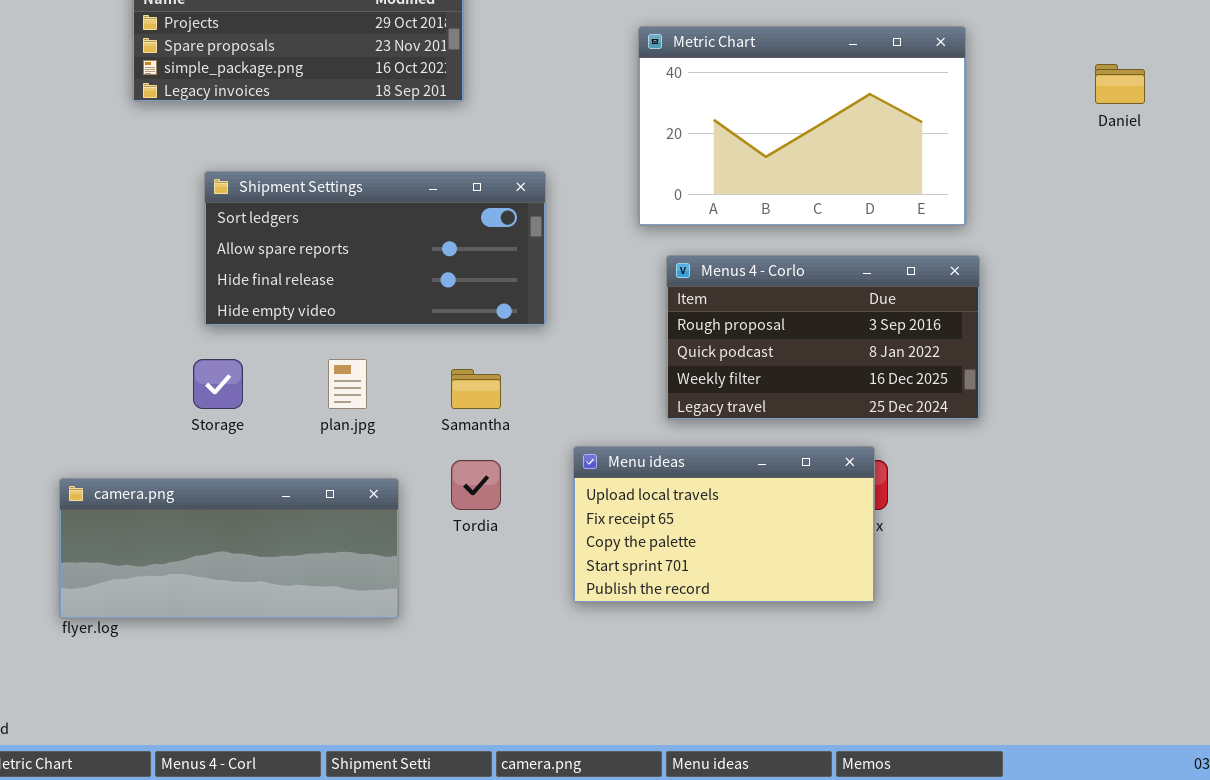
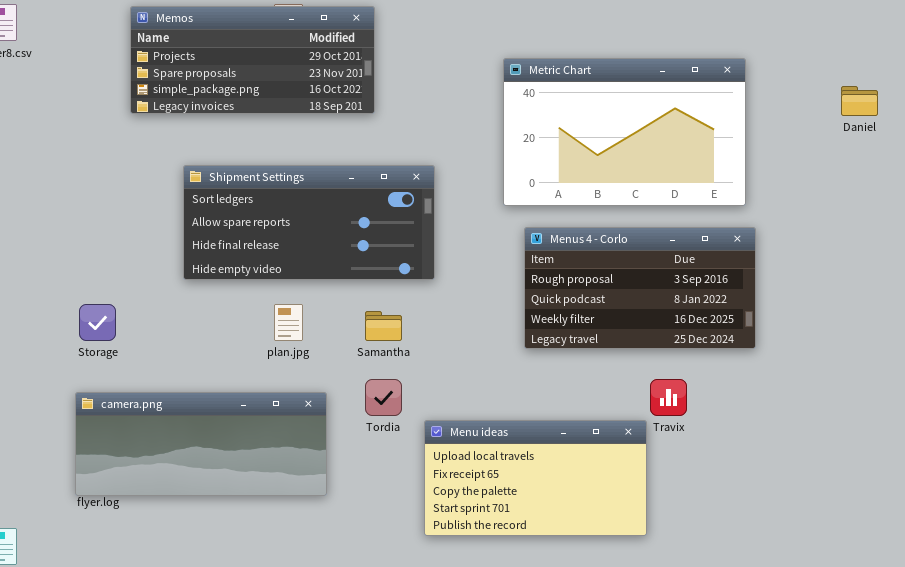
Storage: [193,359,243,409] -> [79,304,116,341], moved
Menu ideas: [573,446,875,603] -> [424,420,647,536], moved

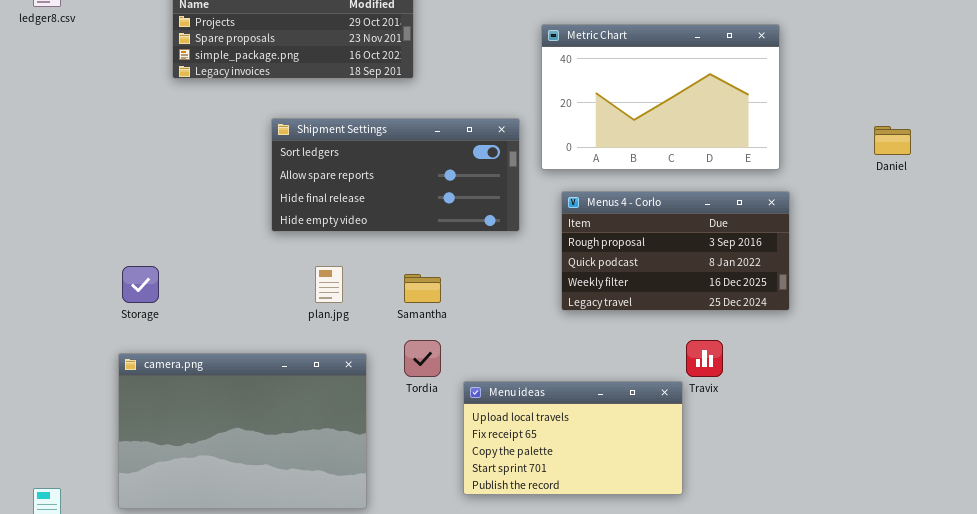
Daniel: [841,86,878,116] -> [874,126,911,155], moved
Shipment Settings: [183,165,435,280] -> [271,118,520,232], moved
camera.png: [75,392,327,496] -> [118,353,367,509], resized

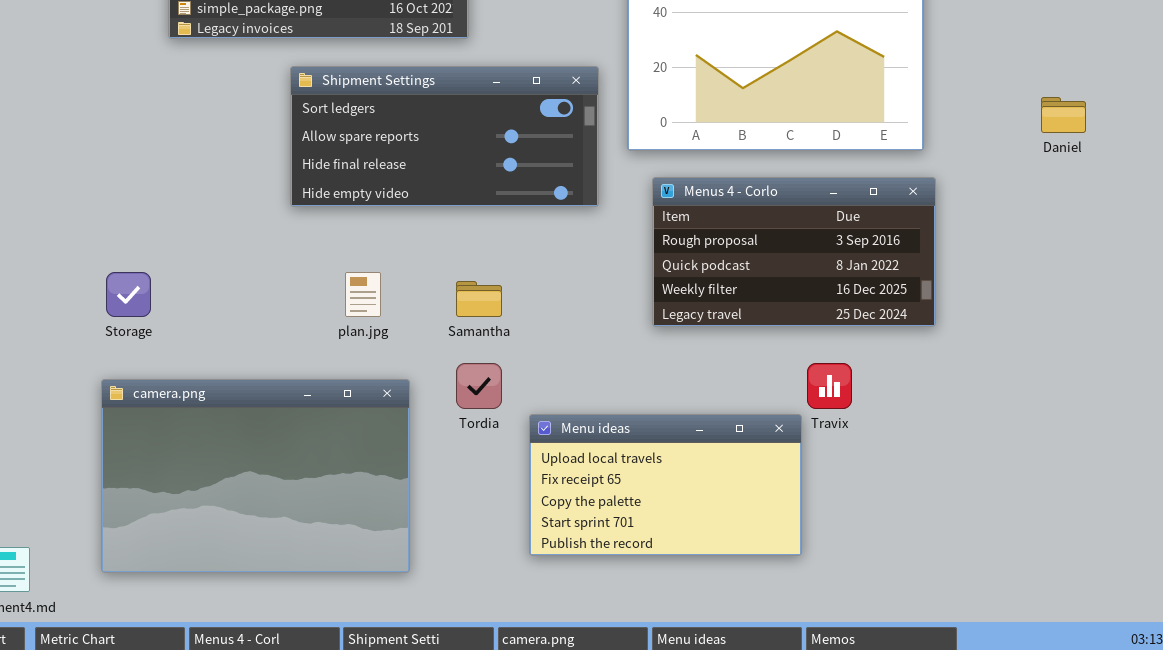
Shipment Settings: [271,118,520,232] -> [290,66,599,207], moved

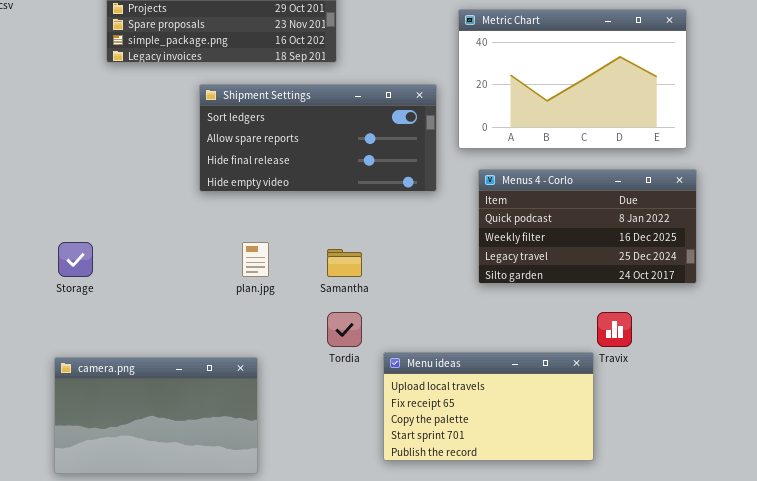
Menus 4 - Corlo: [652,177,936,327] -> [478,169,697,284], scrolled down 1 row
camera.png: [101,379,410,573] -> [54,357,258,474], resized

